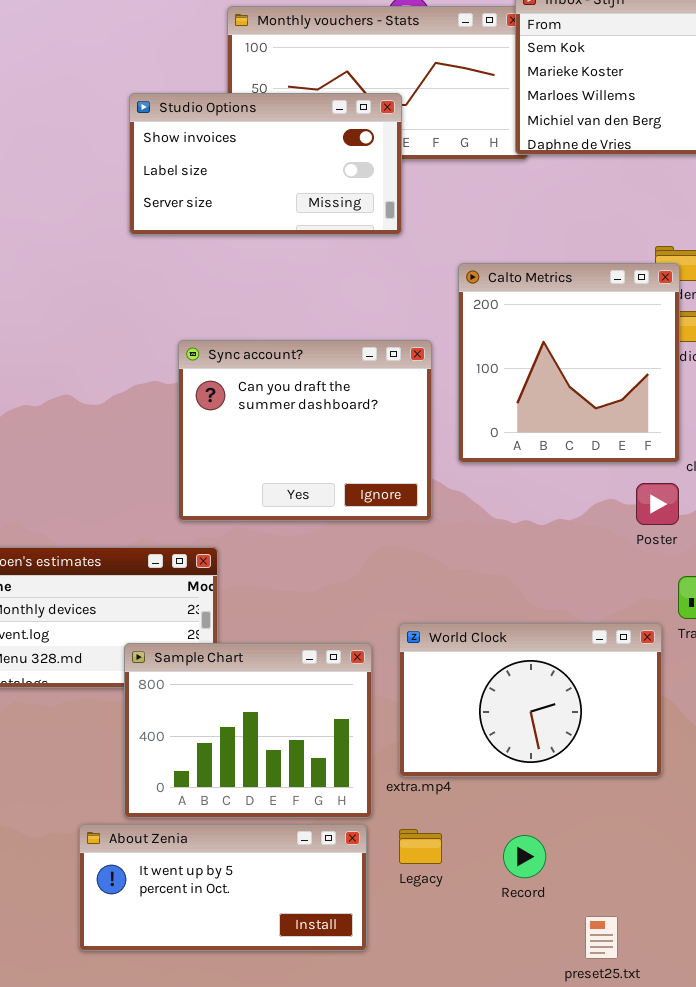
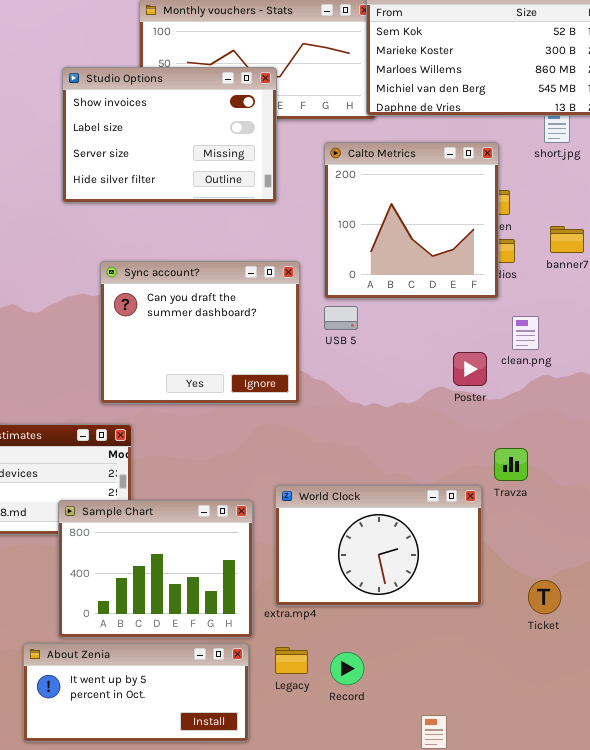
Studio Options: [129,93,402,235] -> [62,67,277,203], resized
Calto Metrics: [458,263,680,463] -> [324,142,499,299], moved
Poster: [636,483,679,525] -> [453,352,487,386], moved
Record: [503,835,546,878] -> [330,652,364,685], moved

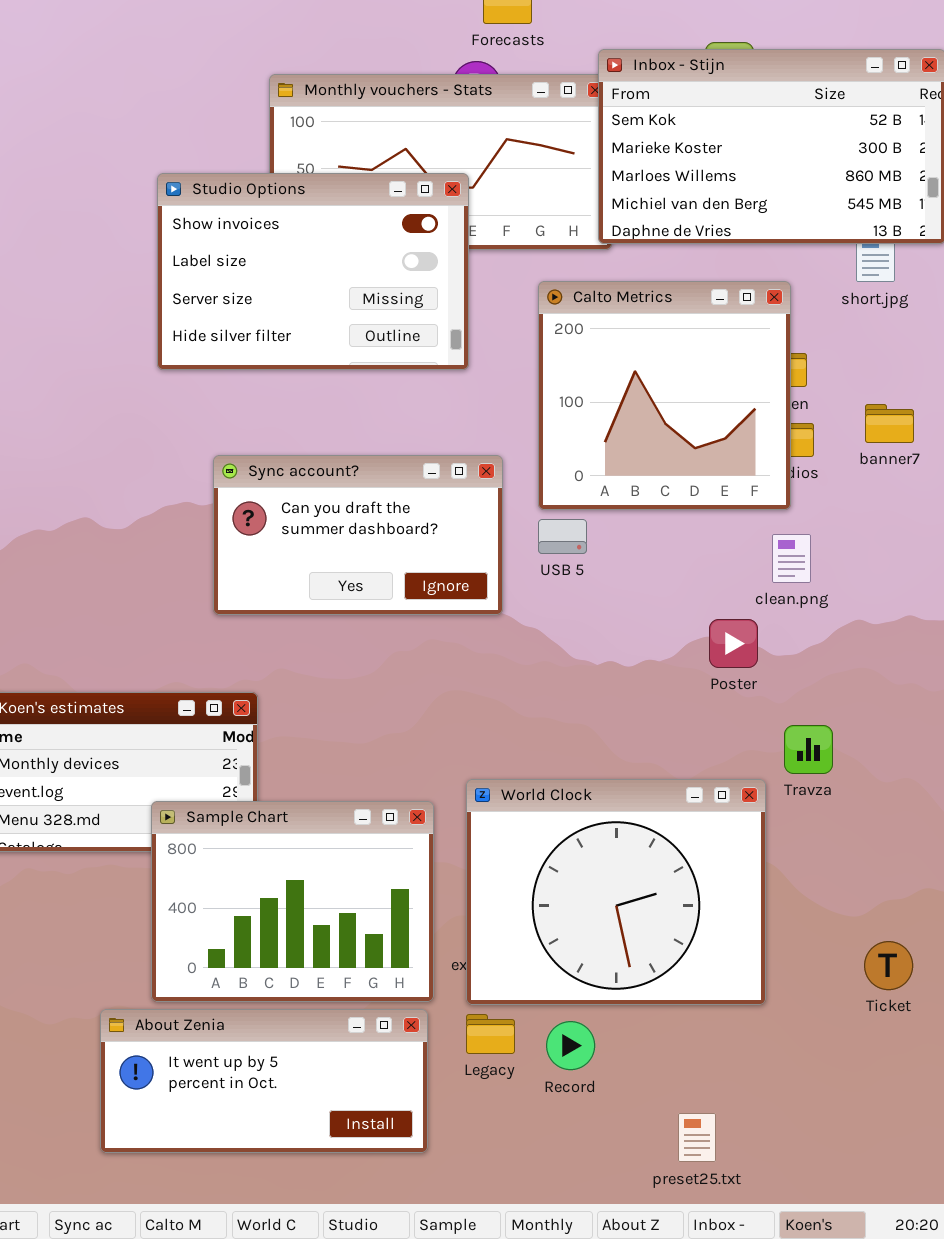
Sync account?: [100,261,300,404] -> [213,455,503,615], resized
clean.png: [512,316,539,350] -> [772,534,811,583], moved
Poster: [453,352,487,386] -> [709,619,758,668], moved
World Clock: [275,485,482,606] -> [466,779,766,1005], resized
Ticket: [528,580,561,614] -> [864,941,913,990], moved

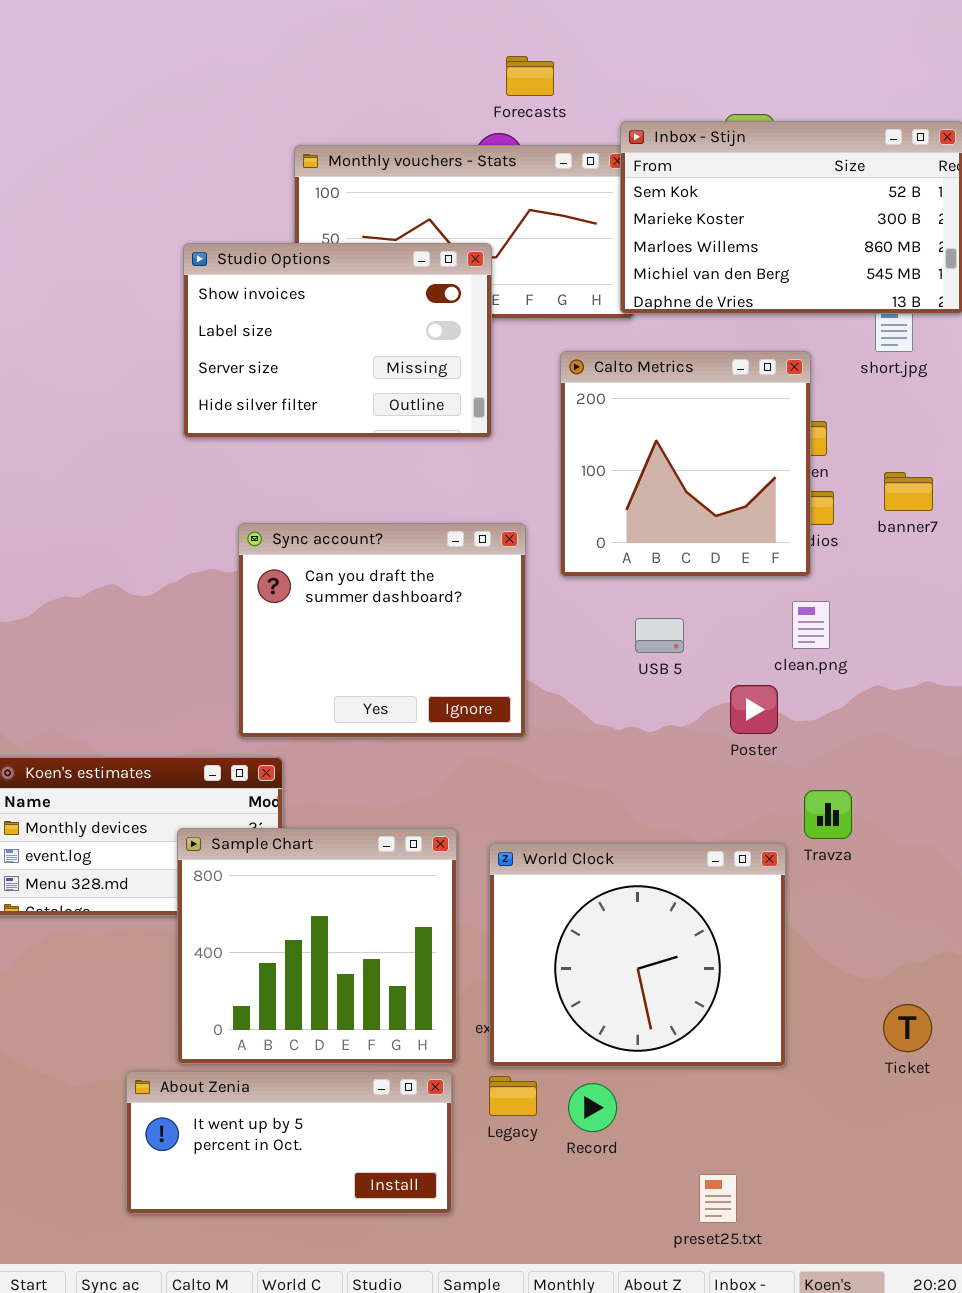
Sync account?: [213,455,503,615] -> [238,523,526,738], resized
USB 5: [538,519,587,554] -> [635,618,684,653], moved
Sample Chart: [151,801,434,1002] -> [177,828,457,1064], resized

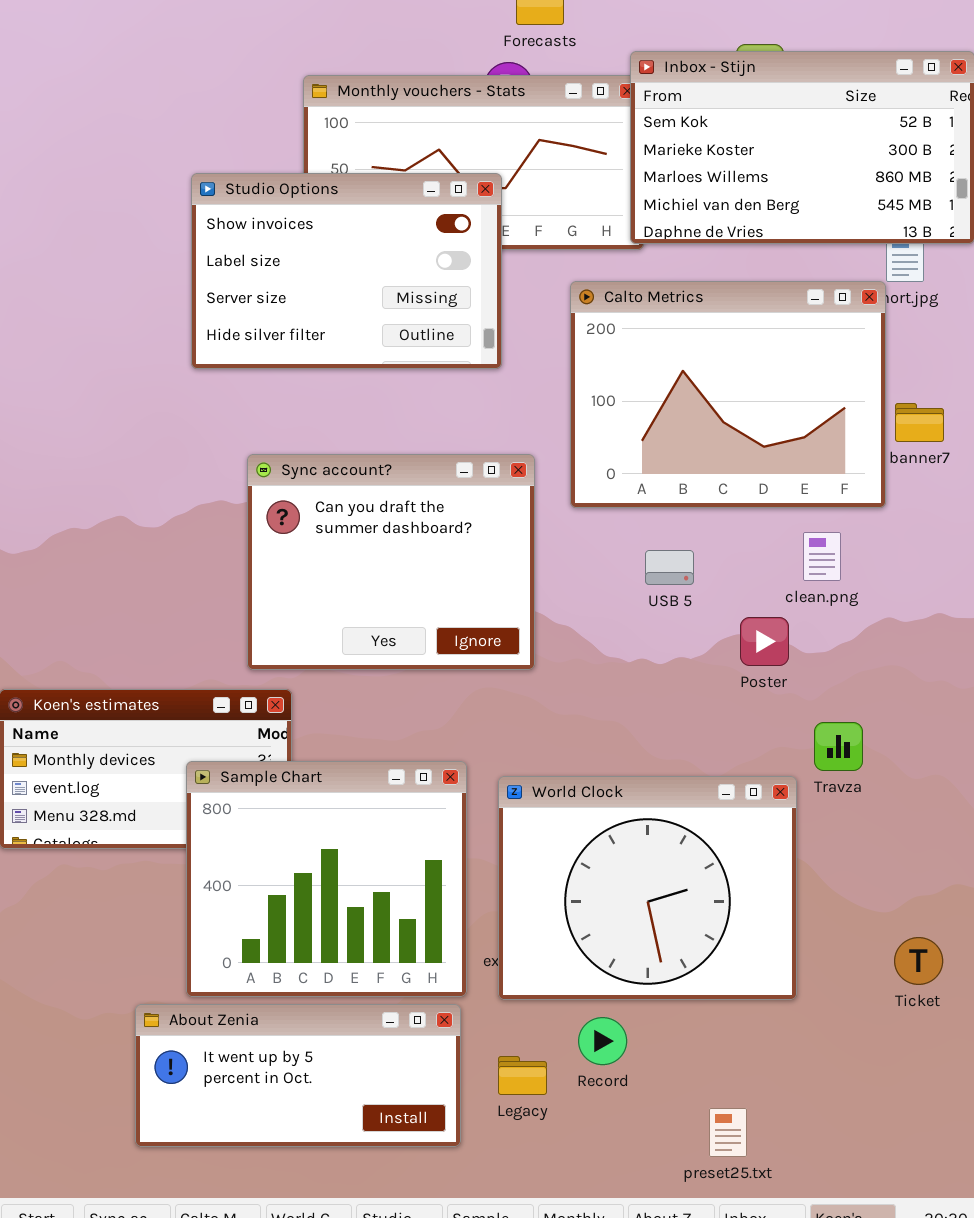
Calto Metrics: [560,351,811,577] -> [570,281,886,508], resized
Legacy: [489,1076,537,1116] -> [498,1056,547,1095], moved

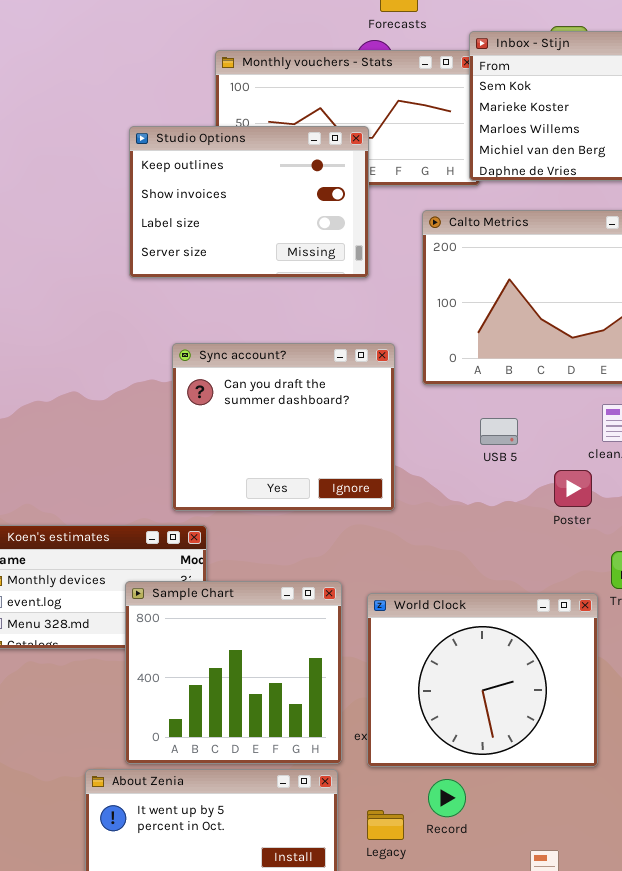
Studio Options: [191,173,502,369] -> [129,126,369,278], scrolled up 1 row

